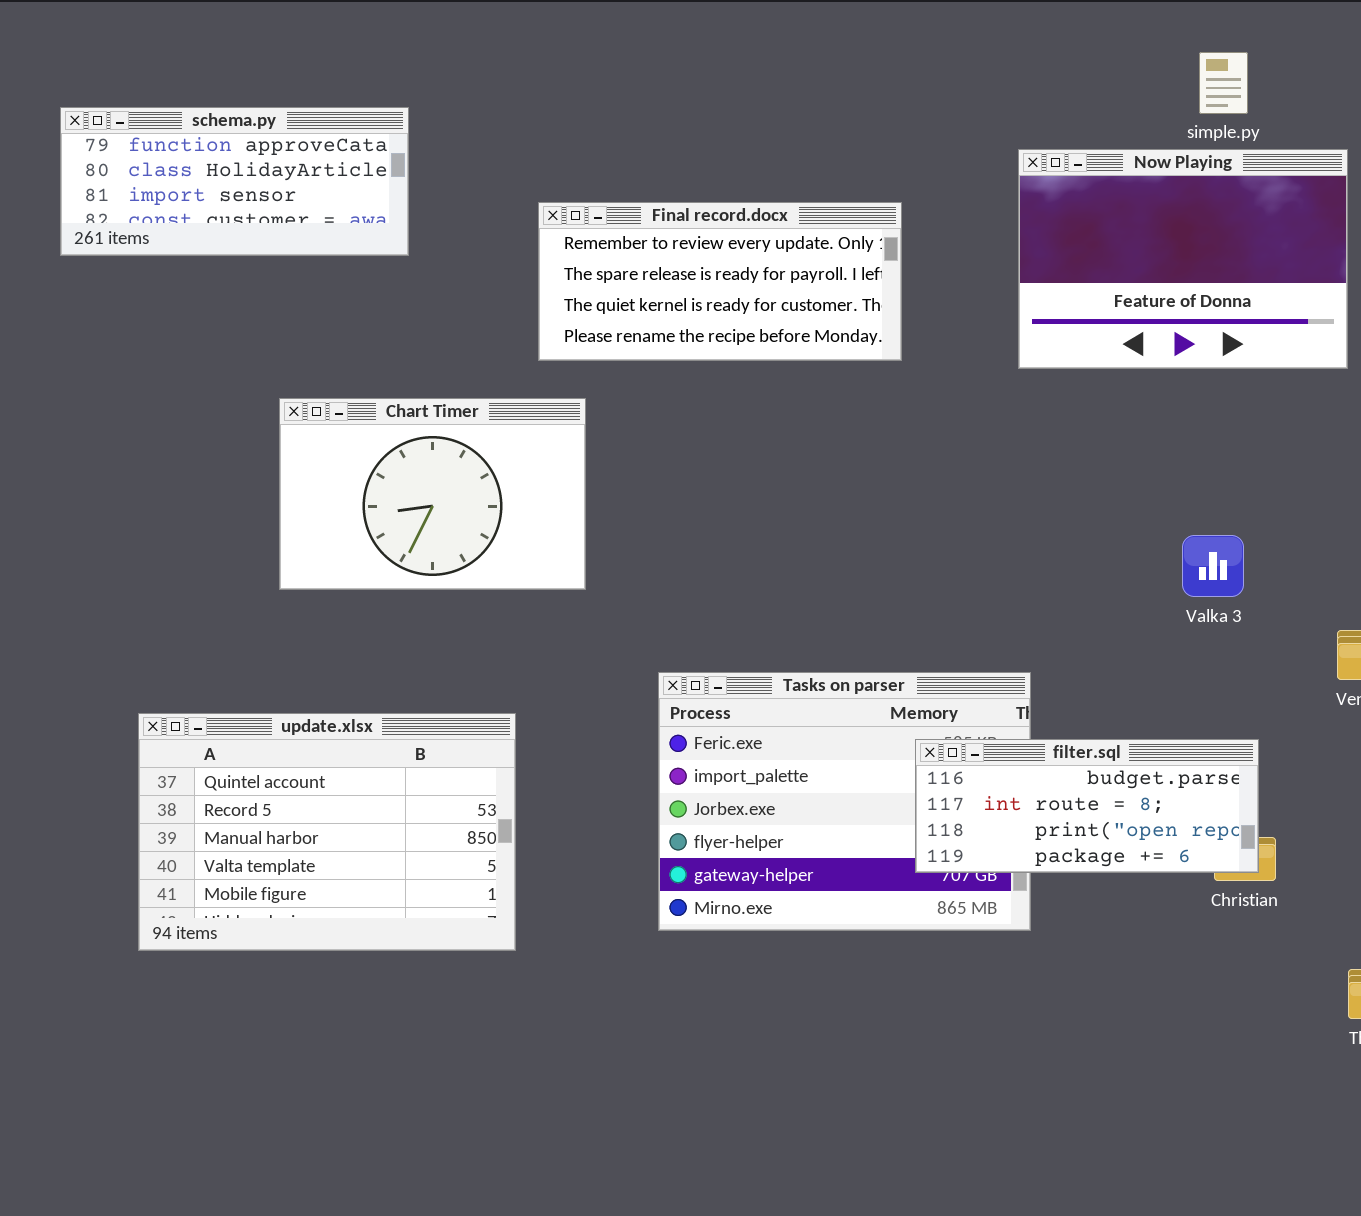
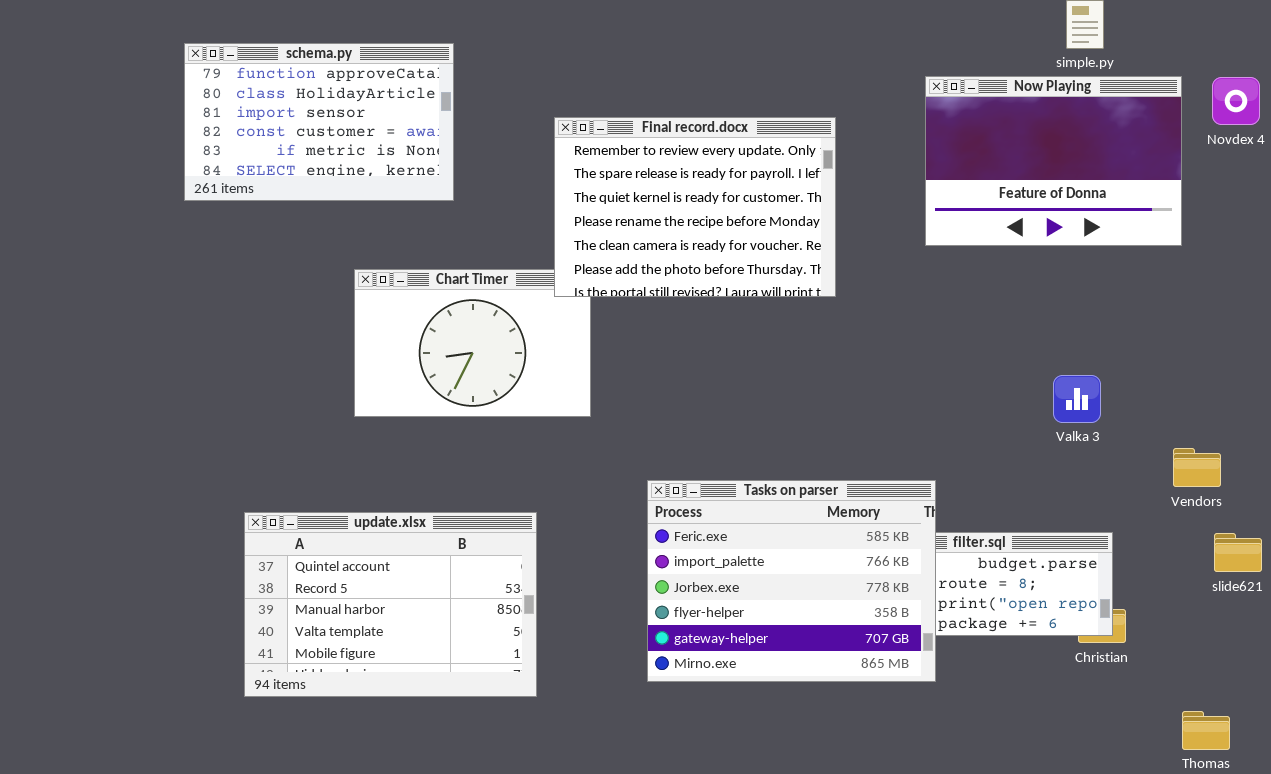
schema.py: [60,107,409,256] -> [184,43,454,201], resized
Final record.docx: [538,202,902,361] -> [554,117,836,297], resized
Tasks on parser: [658,672,1031,931] -> [647,480,936,682], raised

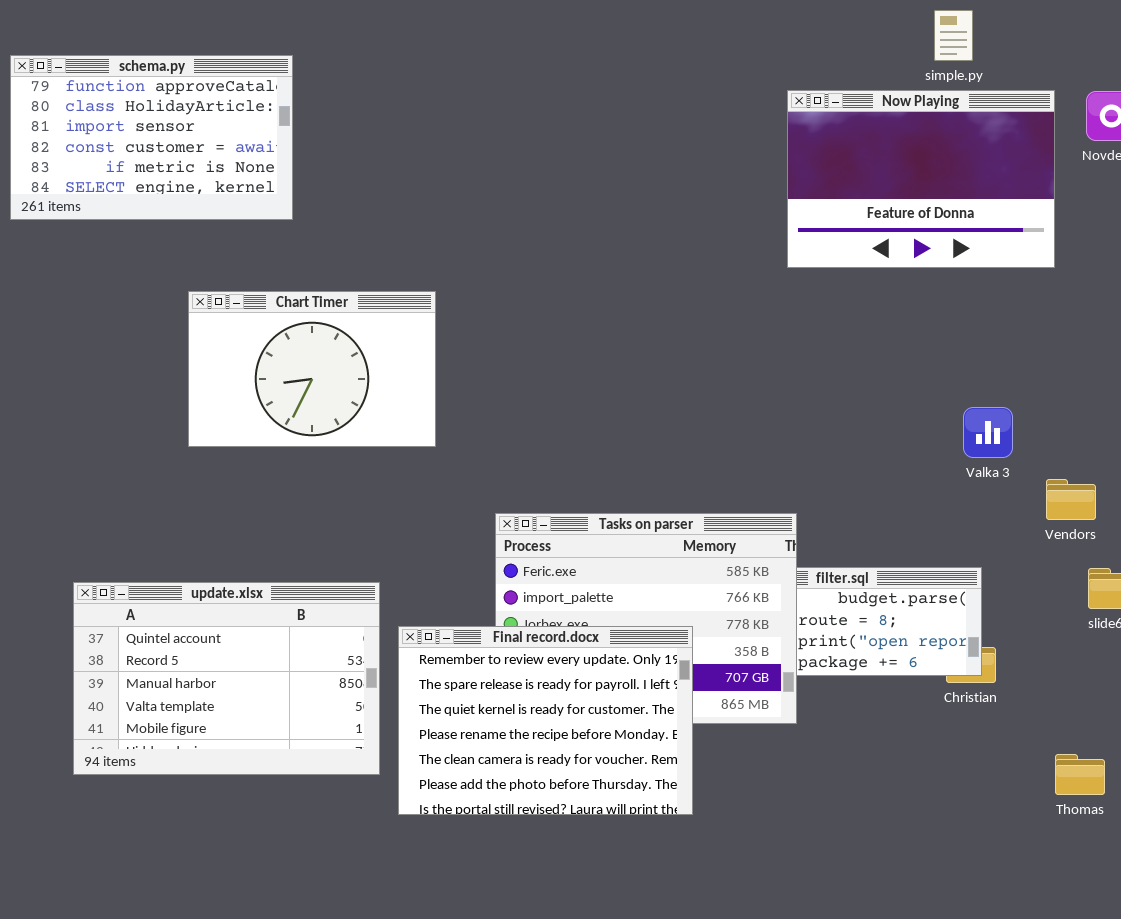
Final record.docx: [554,117,836,297] -> [398,626,693,815], moved
Valka 3: [1053,375,1101,423] -> [963,407,1013,458], moved
update.xlsx: [244,512,537,697] -> [73,582,380,775], moved

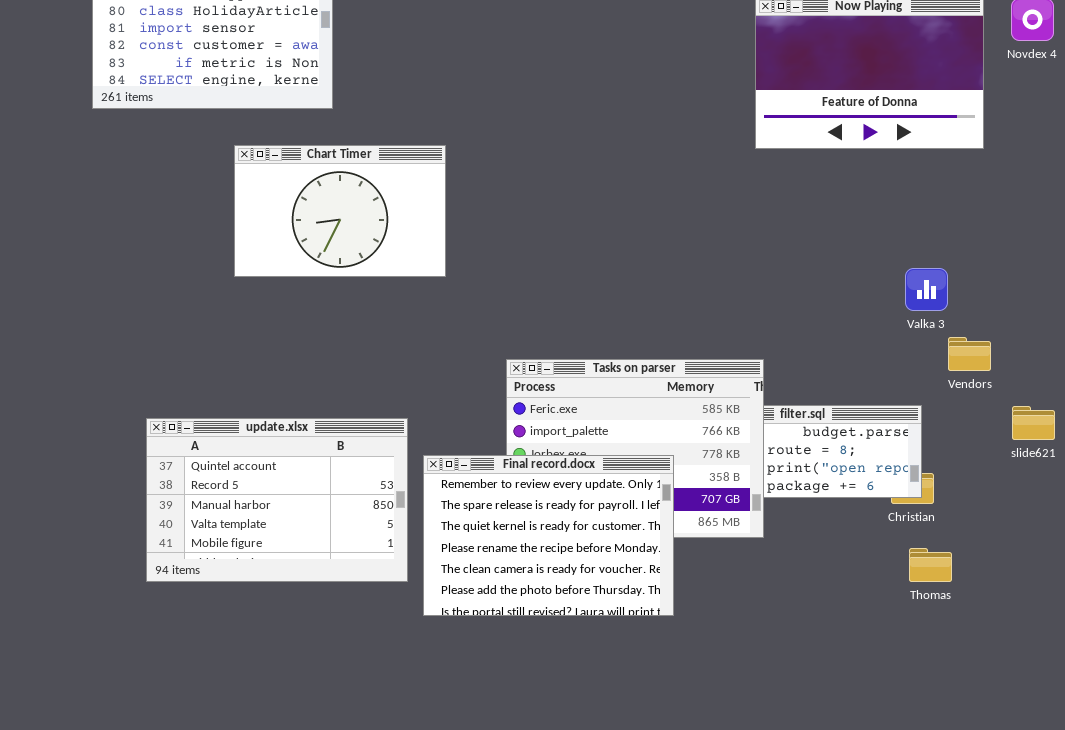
Chart Timer: [188,291,436,447] -> [234,145,446,277], moved
Vendors: [1046,479,1096,520] -> [948,337,991,371], moved
Thomas: [1055,754,1105,795] -> [909,548,952,582], moved

